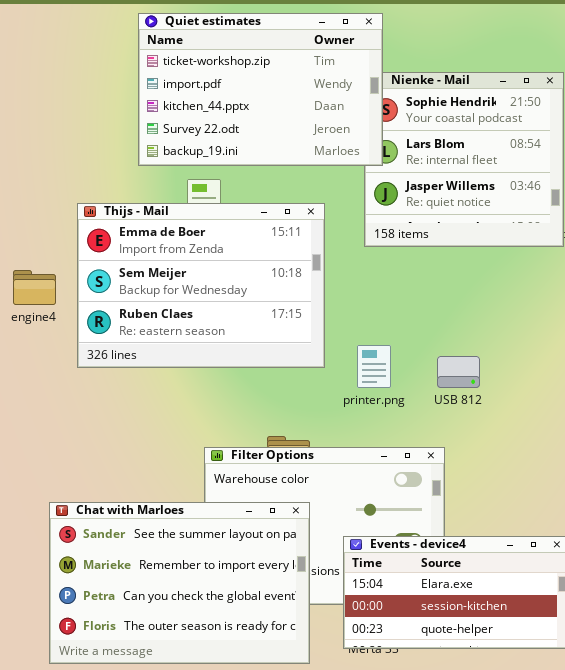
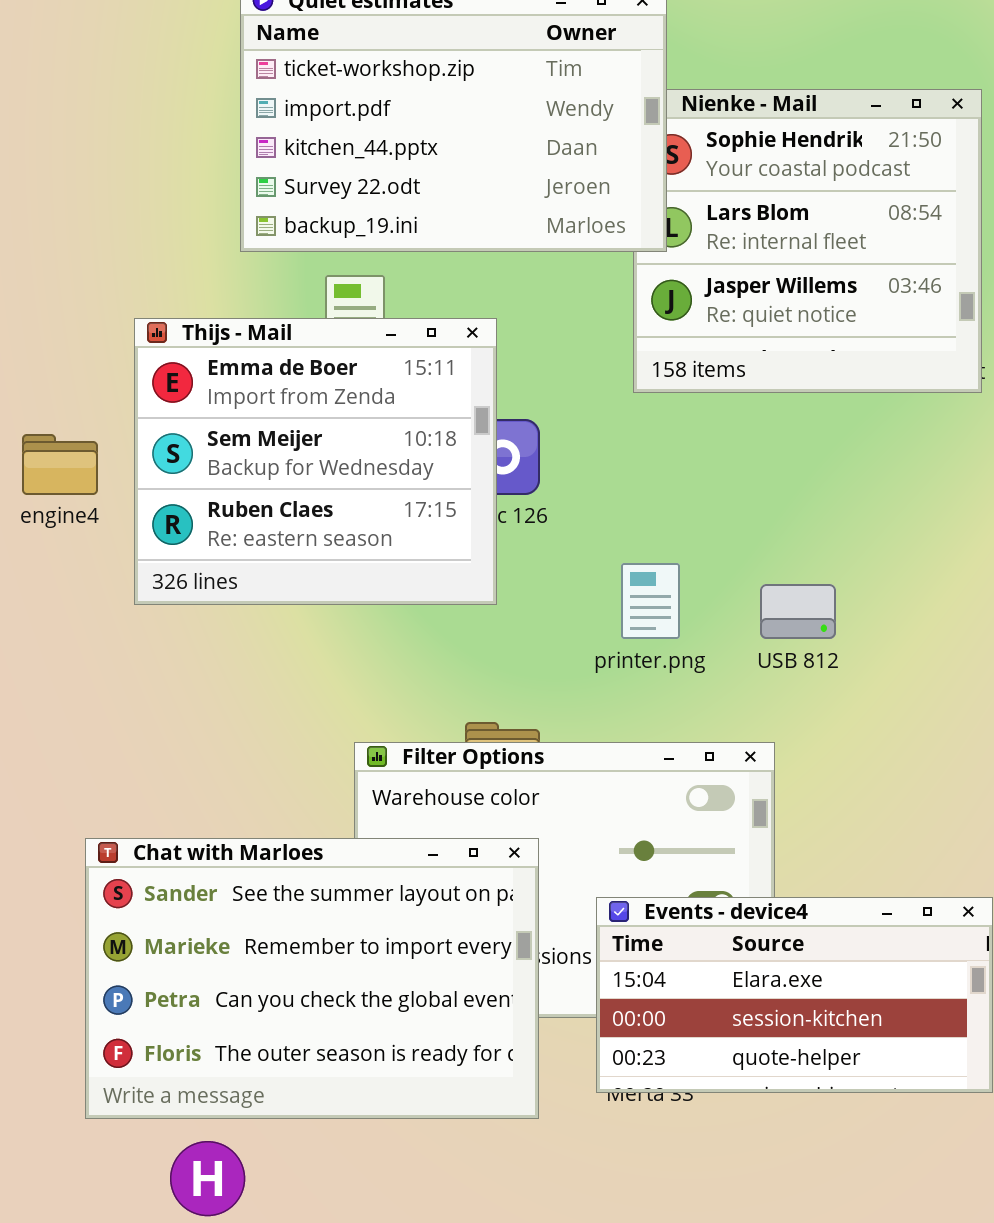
Thijs - Mail: [77,203,325,368] -> [134,318,497,605], resized

